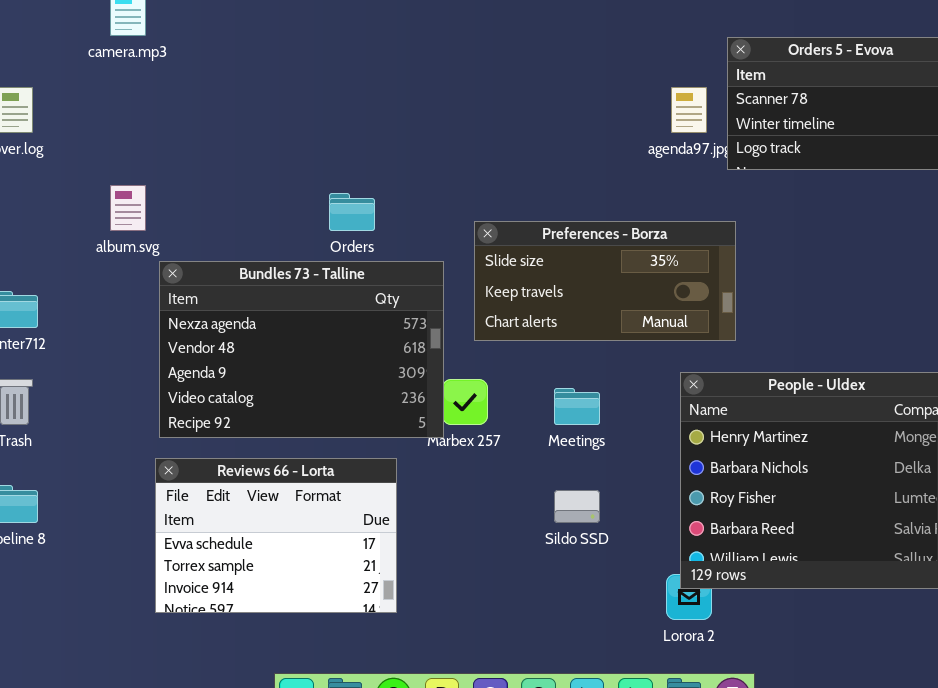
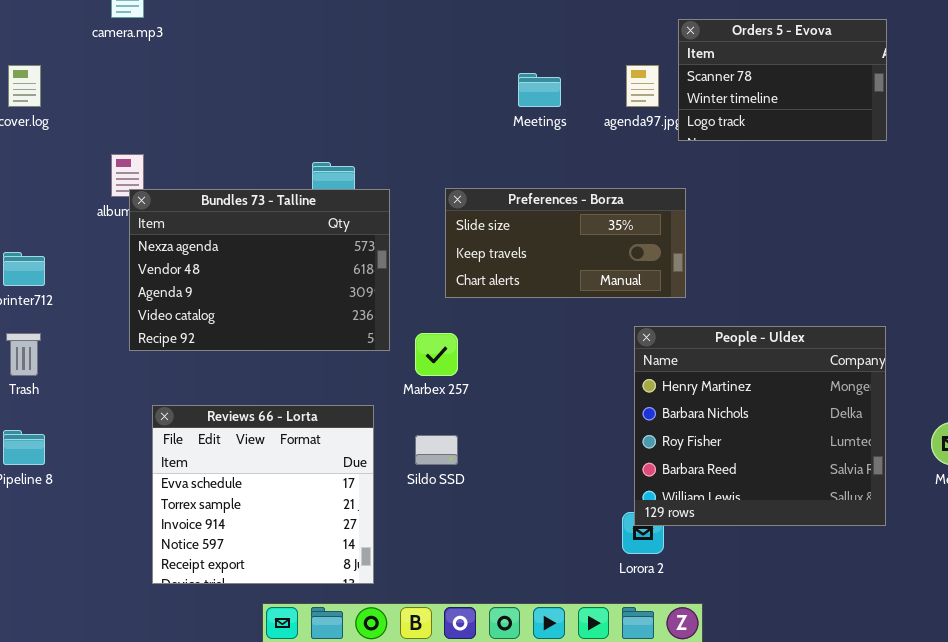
Bundles 73 - Talline: [159,261,444,438] -> [129,189,390,351], moved
Meetings: [554,388,600,425] -> [518,73,561,107], moved
Reviews 66 - Lorta: [155,458,397,613] -> [152,405,374,584], resized
Sildo SSD: [554,490,600,523] -> [415,435,458,465], moved

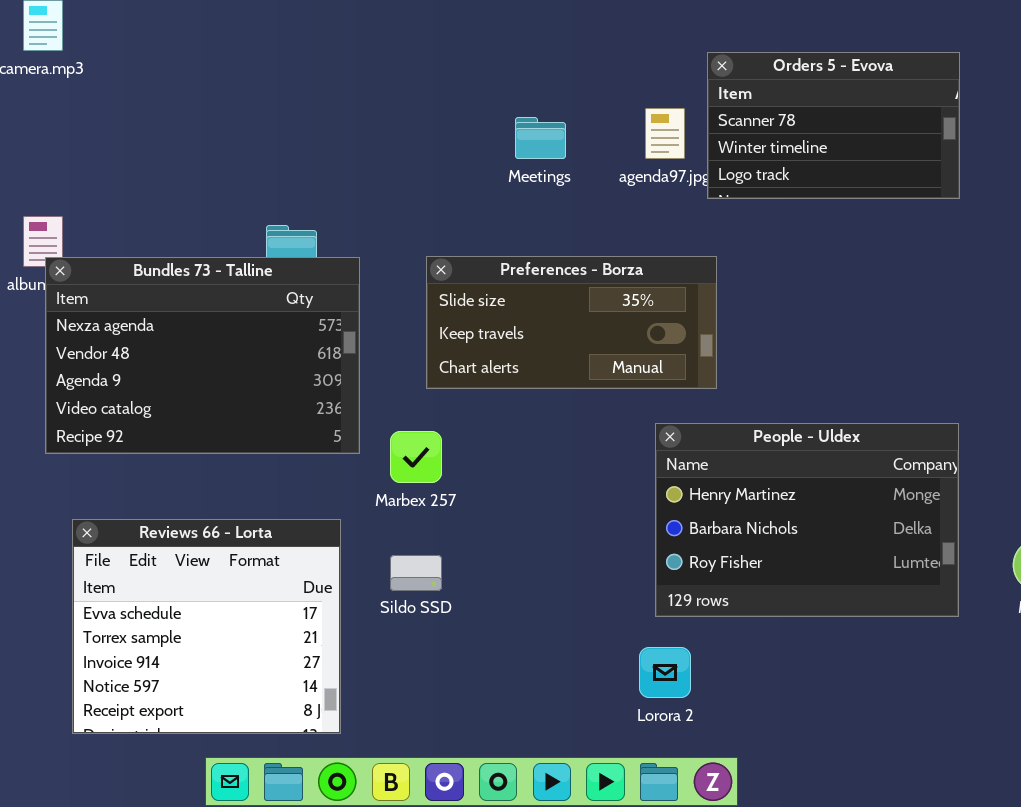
People - Uldex: [634,326,886,526] -> [655,423,959,617], resized

